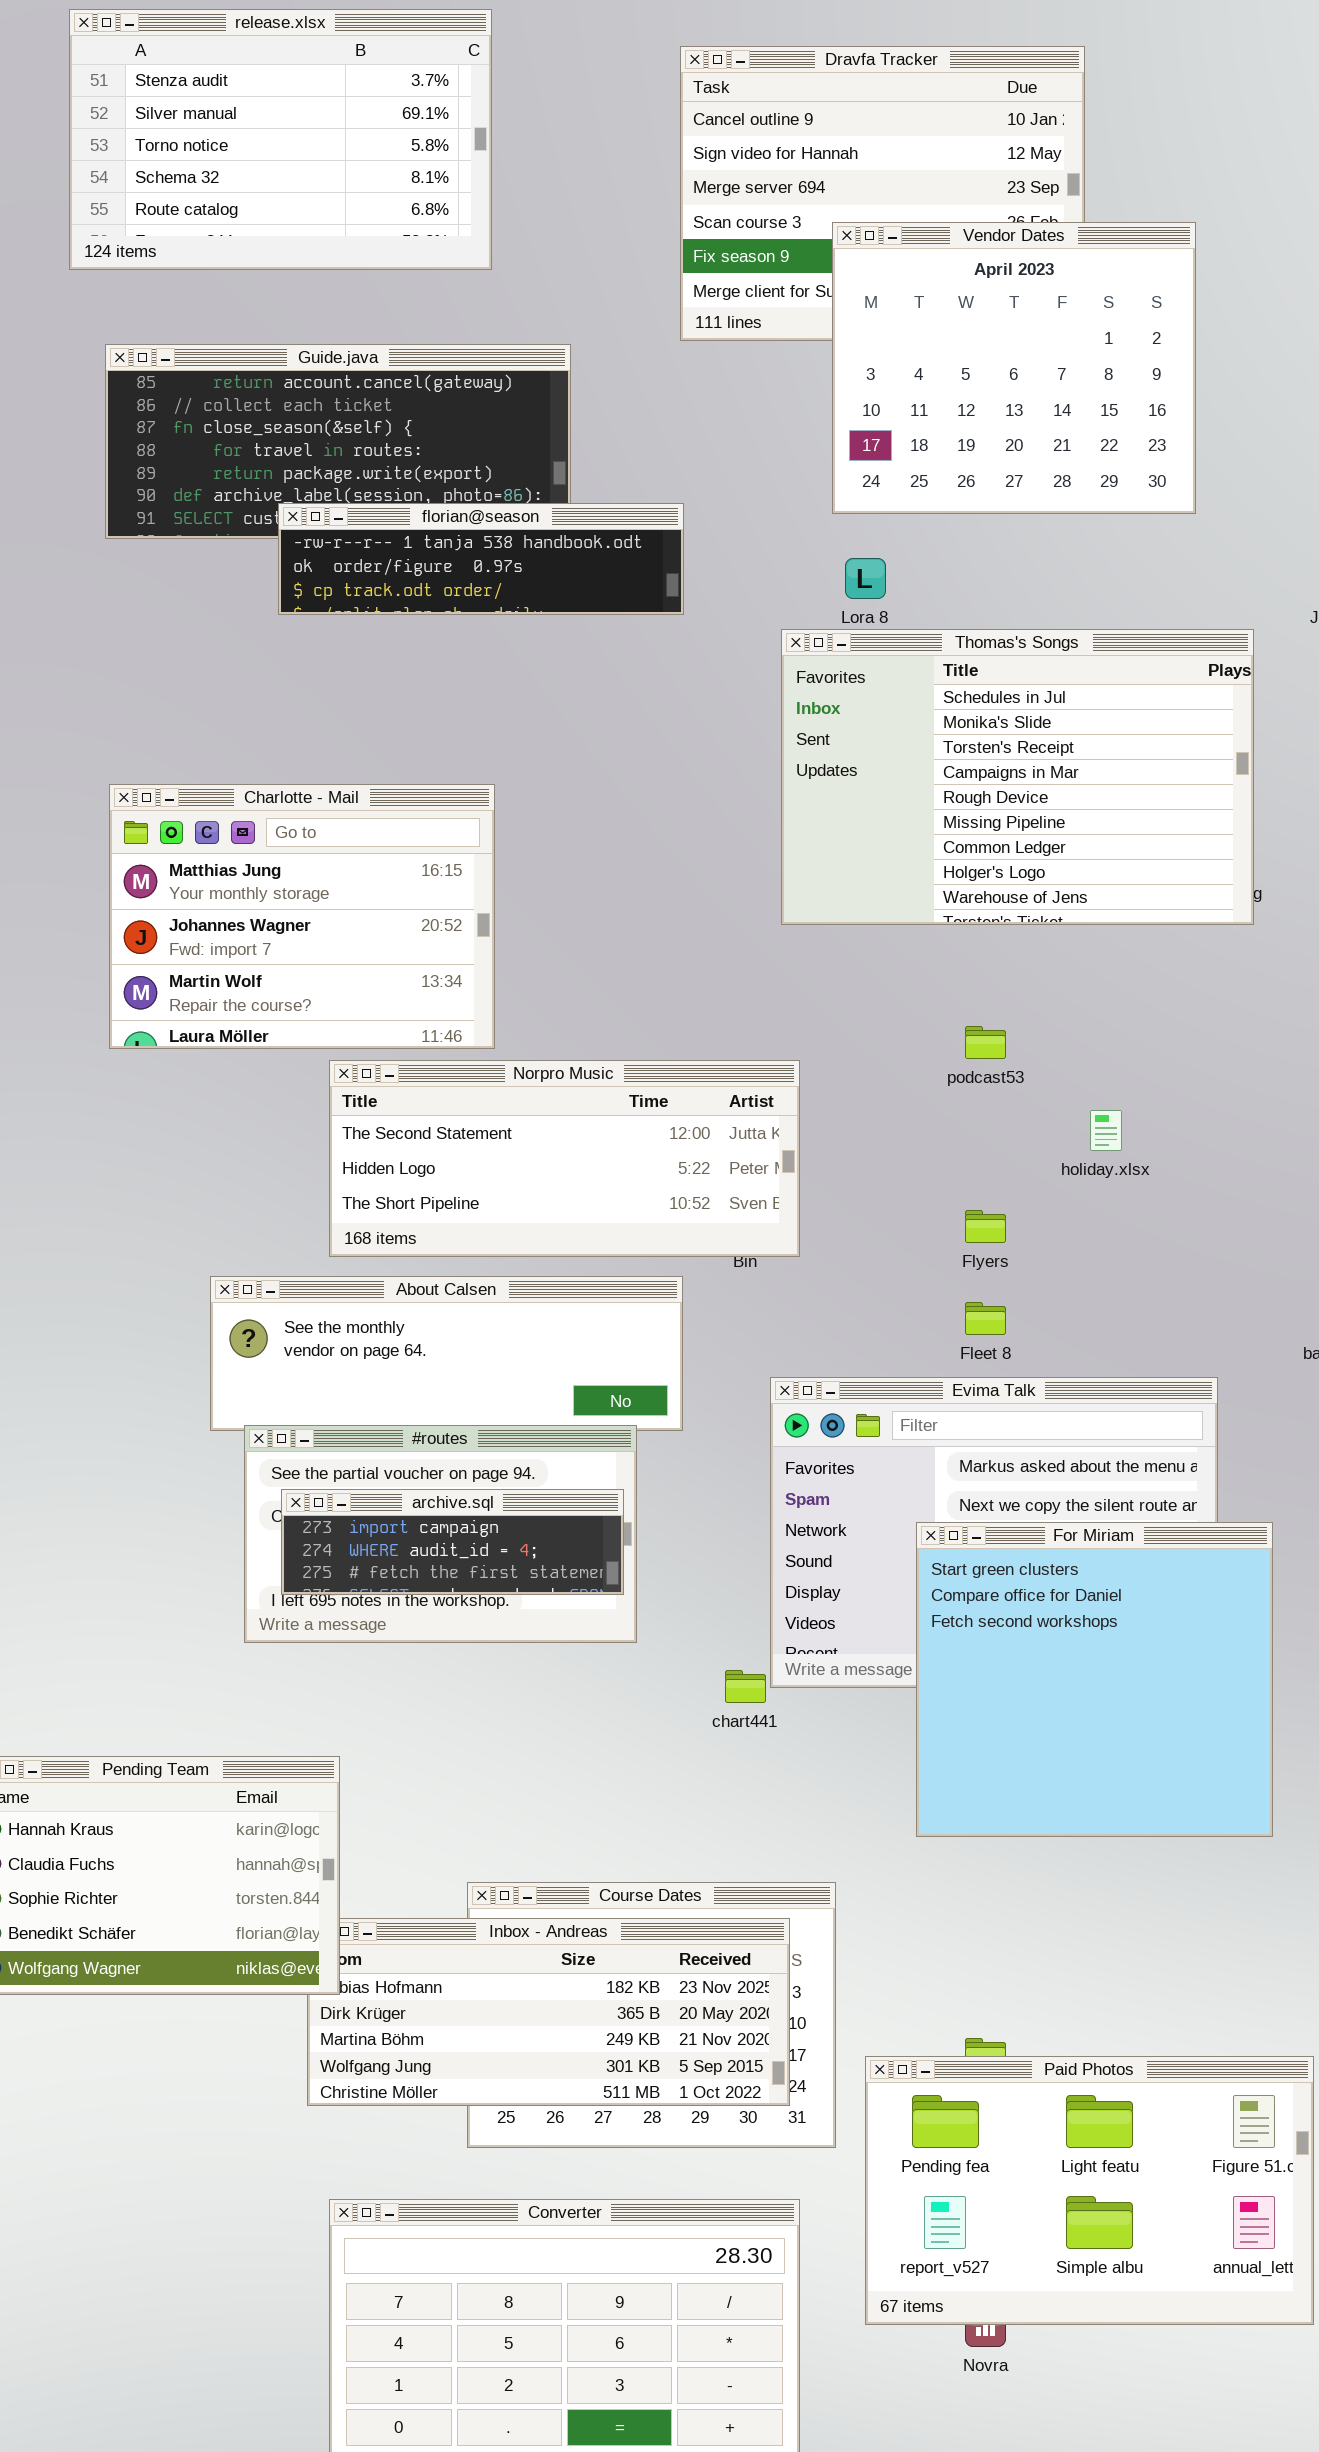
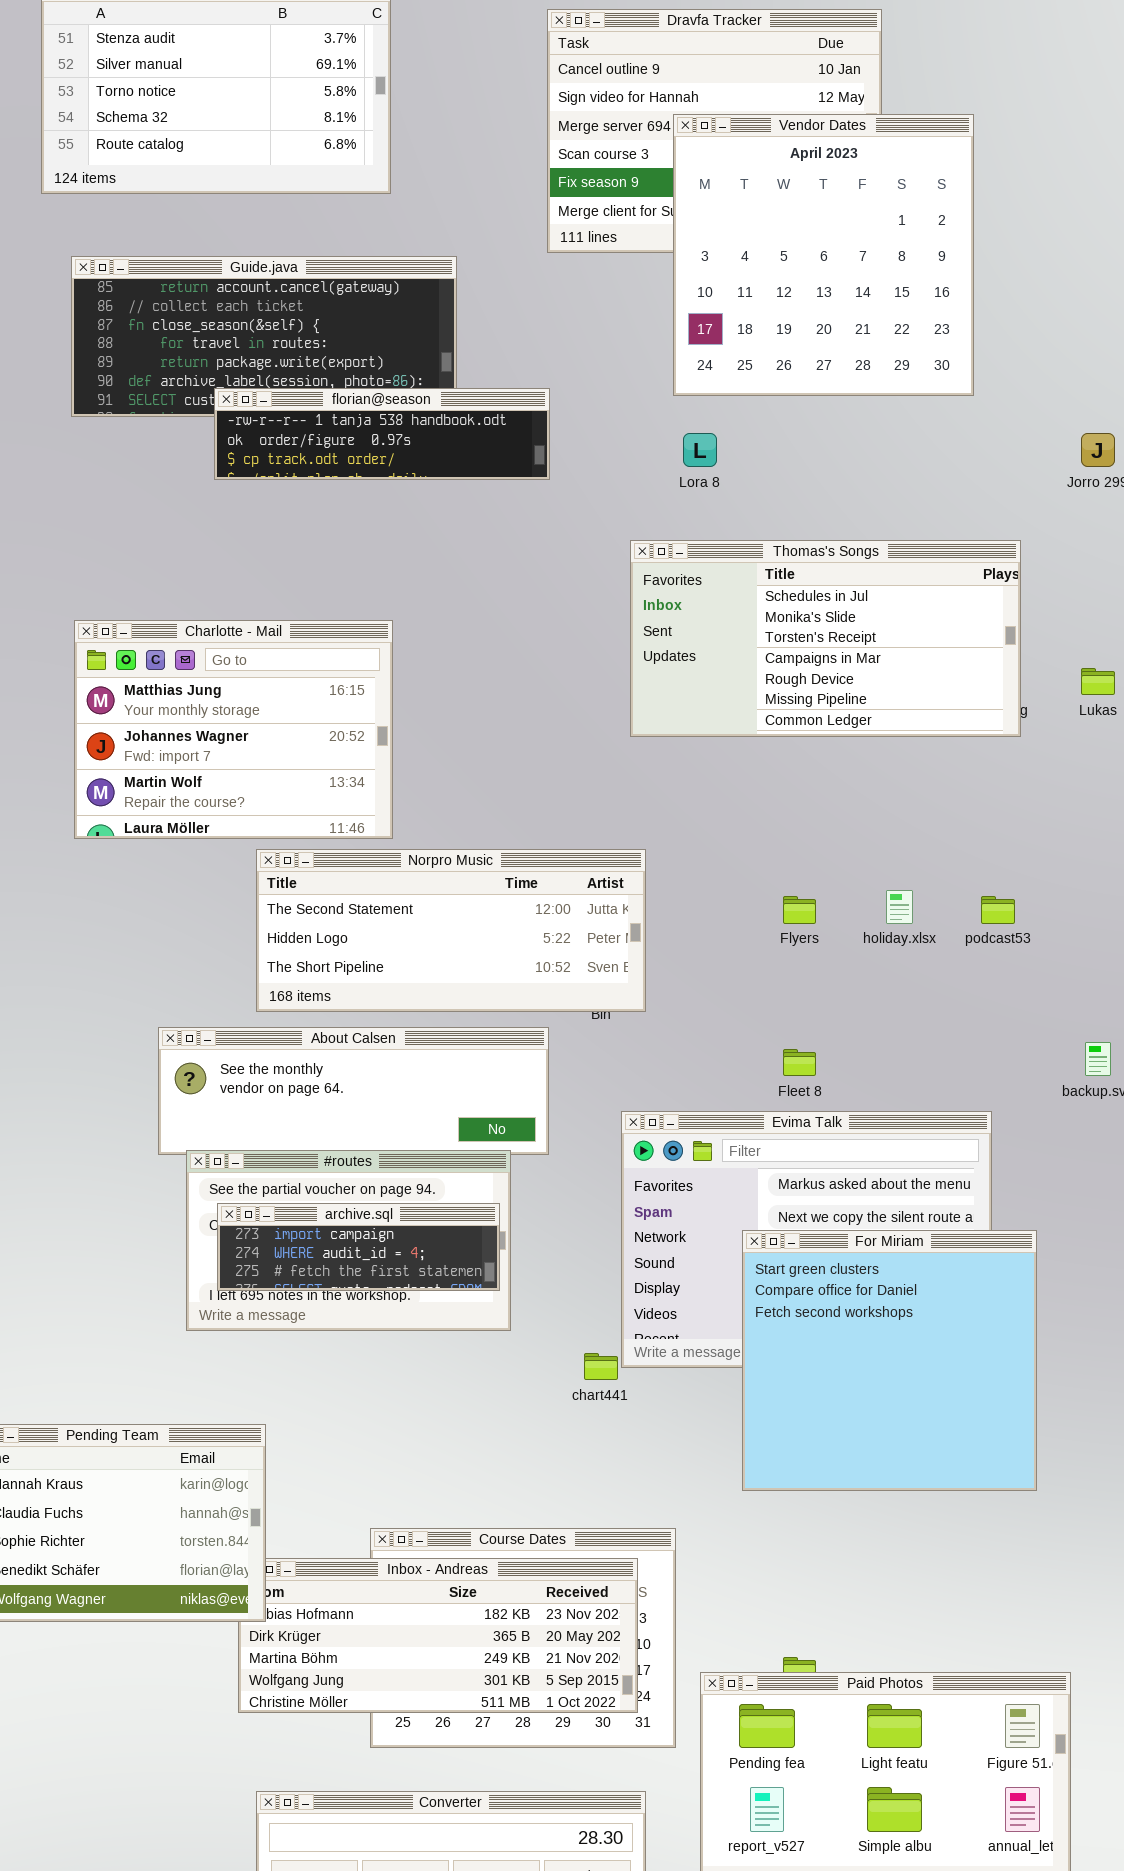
Vendor Dates: [832,222,1196,514] -> [673,114,974,396], resized
Thomas's Songs: [781,629,1254,925] -> [630,540,1021,737], resized
podcast53: [965,1026,1006,1059] -> [981,896,1015,924], moved
Flyers: [965,1210,1006,1243] -> [783,896,816,924], moved

